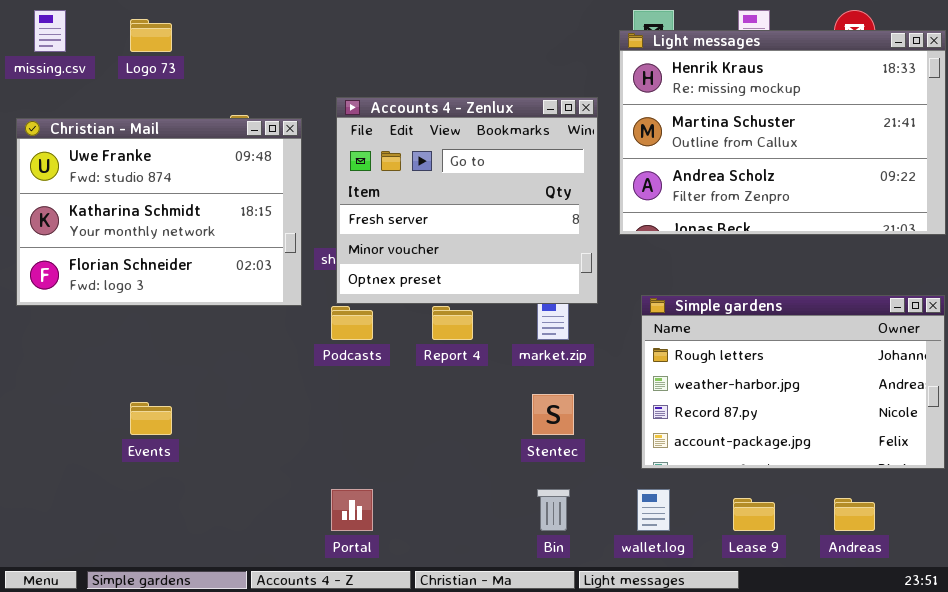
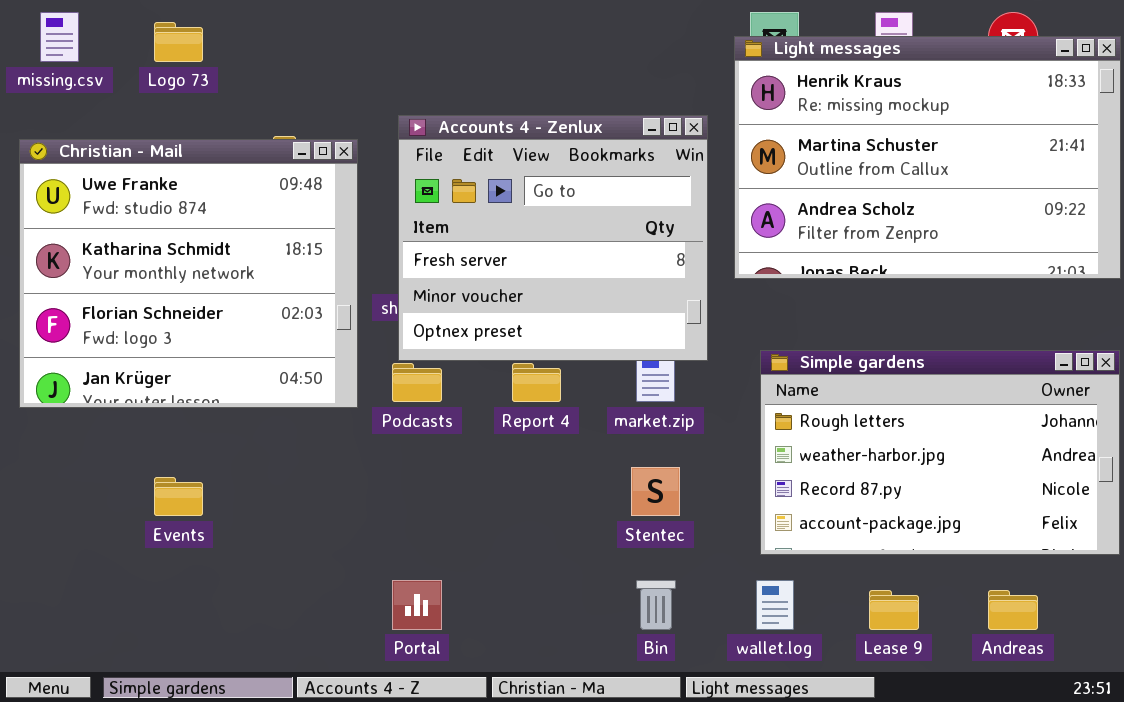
Christian - Mail: [16,118,302,306] -> [19,139,358,408], resized

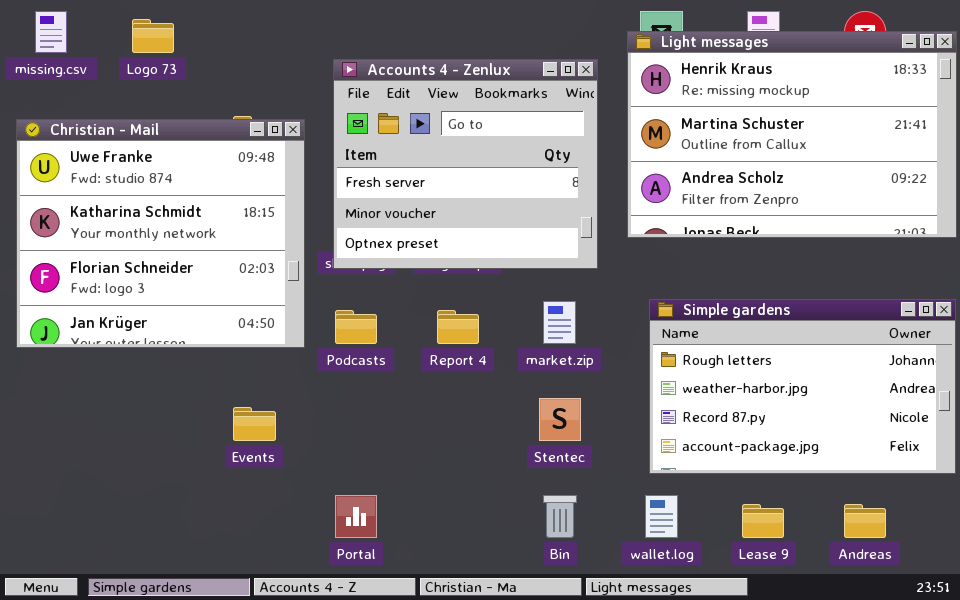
Accounts 4 - Zenlux: [398,115,708,361] -> [333,59,598,269], moved
Events: [154,477,203,516] -> [233,407,276,441], moved

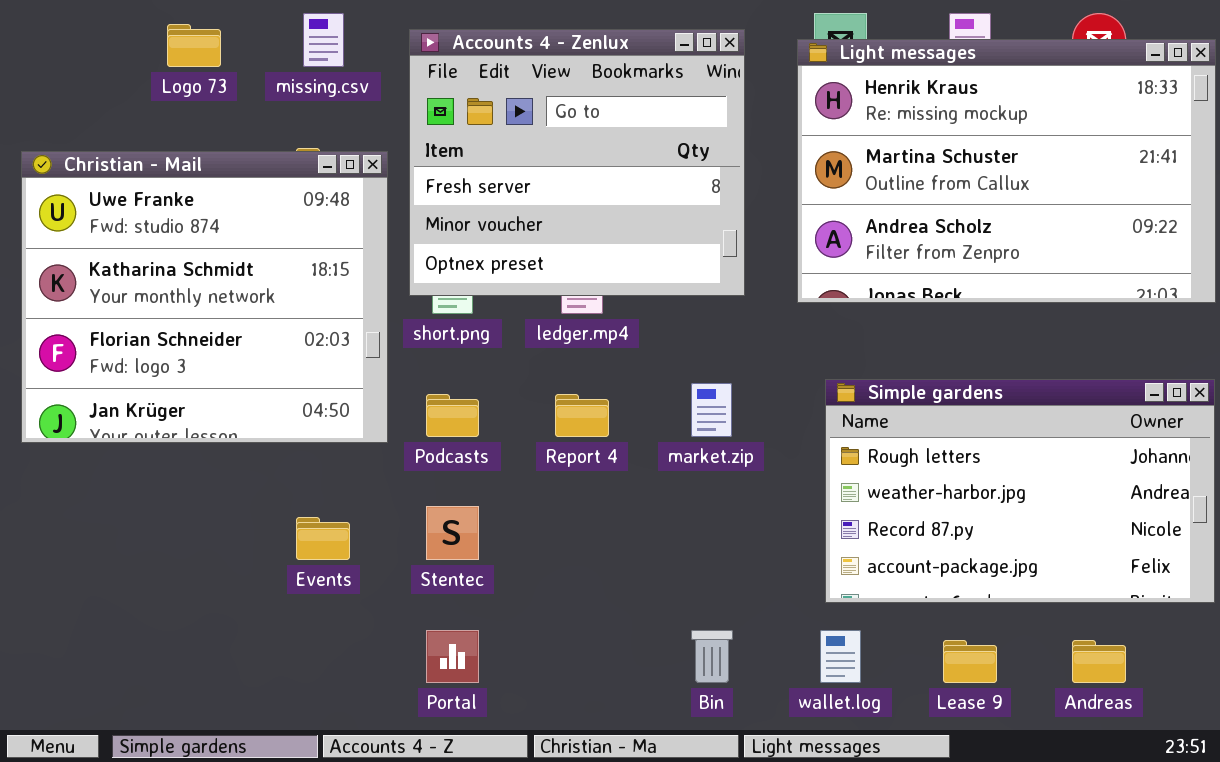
missing.csv: [35,11,67,53] -> [303,13,344,67], moved
Accounts 4 - Zenlux: [333,59,598,269] -> [409,29,745,296], moved
Stentec: [539,398,581,441] -> [426,506,479,560], moved

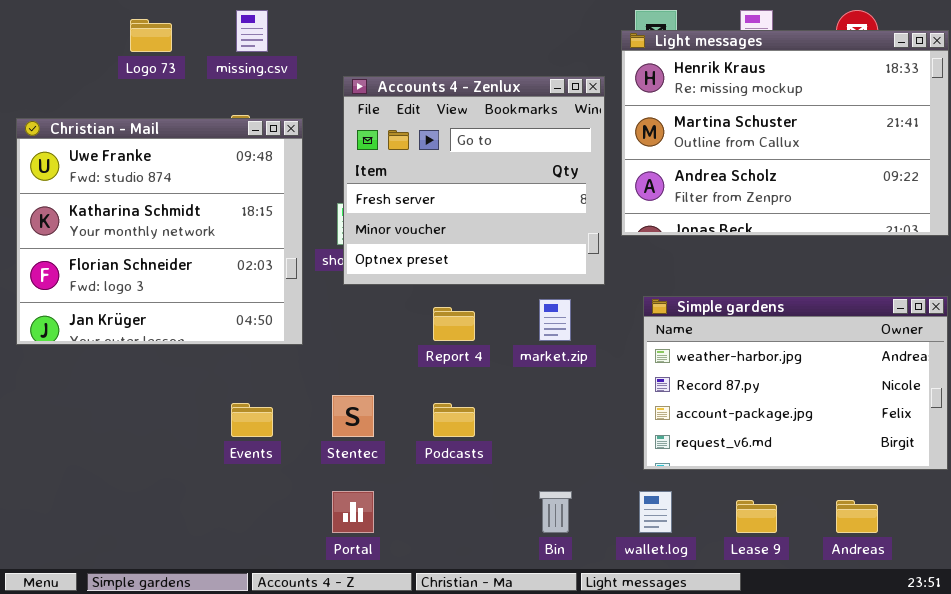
Accounts 4 - Zenlux: [409,29,745,296] -> [343,76,605,285], moved
Simple gardens: [825,379,1215,603] -> [643,296,948,470], scrolled down 1 row
Podcasts: [426,394,479,437] -> [433,403,475,437], moved

